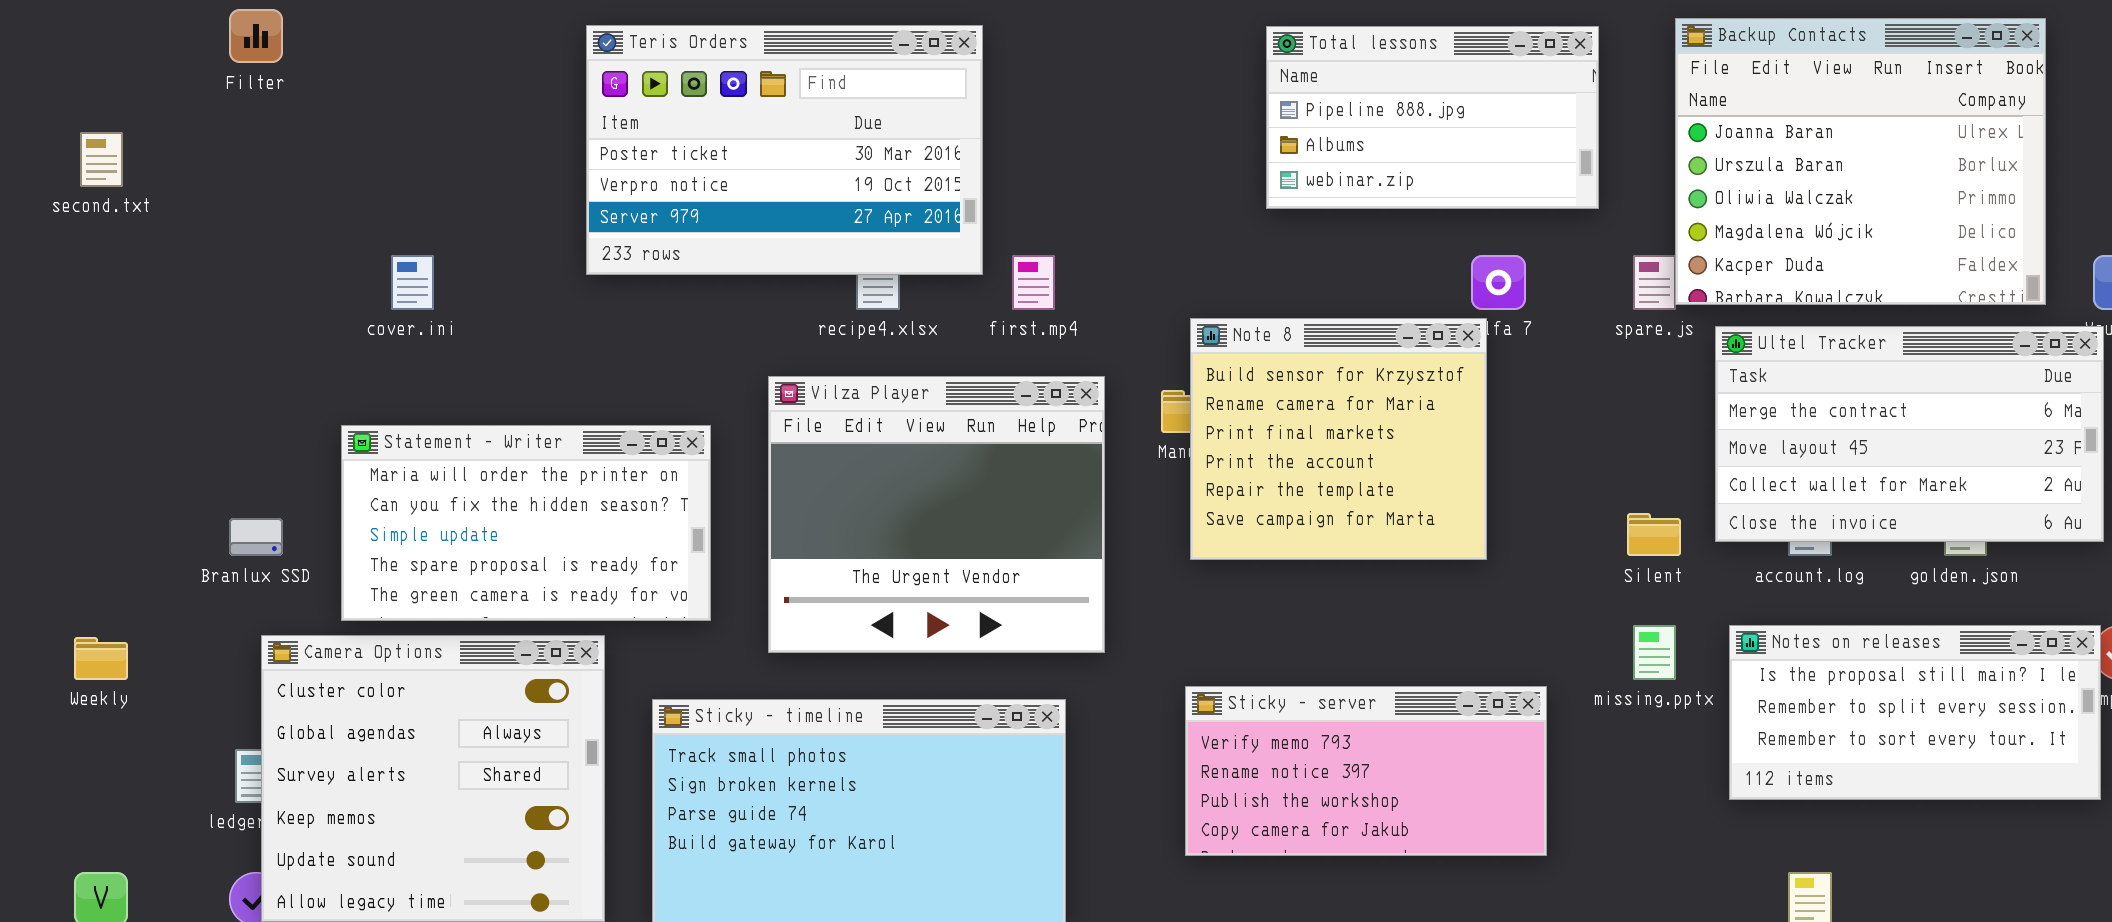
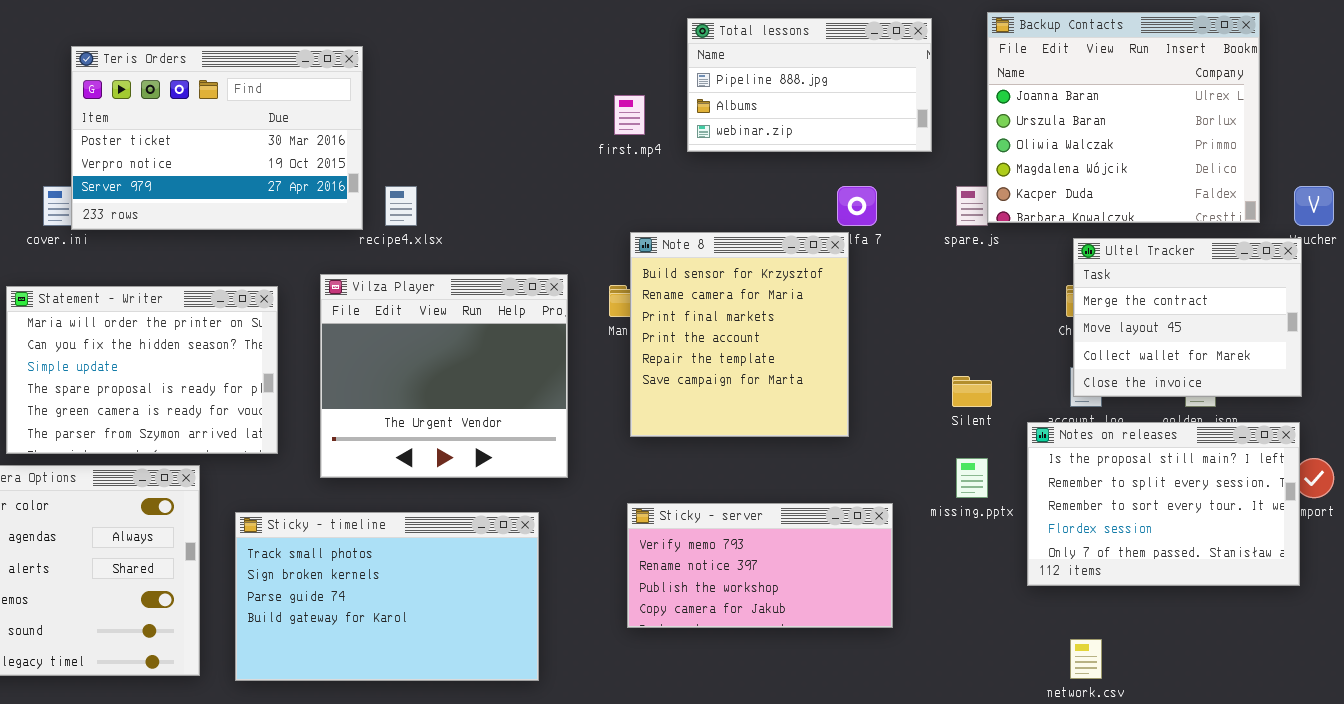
Teris Orders: [586,25,983,275] -> [71,46,363,230], moved
first.mp4: [1012,255,1055,310] -> [614,95,645,135], moved
Note 8: [1190,318,1487,560] -> [630,232,849,437], resized
Ultel Tracker: [1715,326,2104,542] -> [1073,238,1302,397], resized
Statement - Writer: [341,425,711,621] -> [6,286,278,454], resized
Notes on releases: [1729,625,2101,800] -> [1027,422,1300,586], resized

